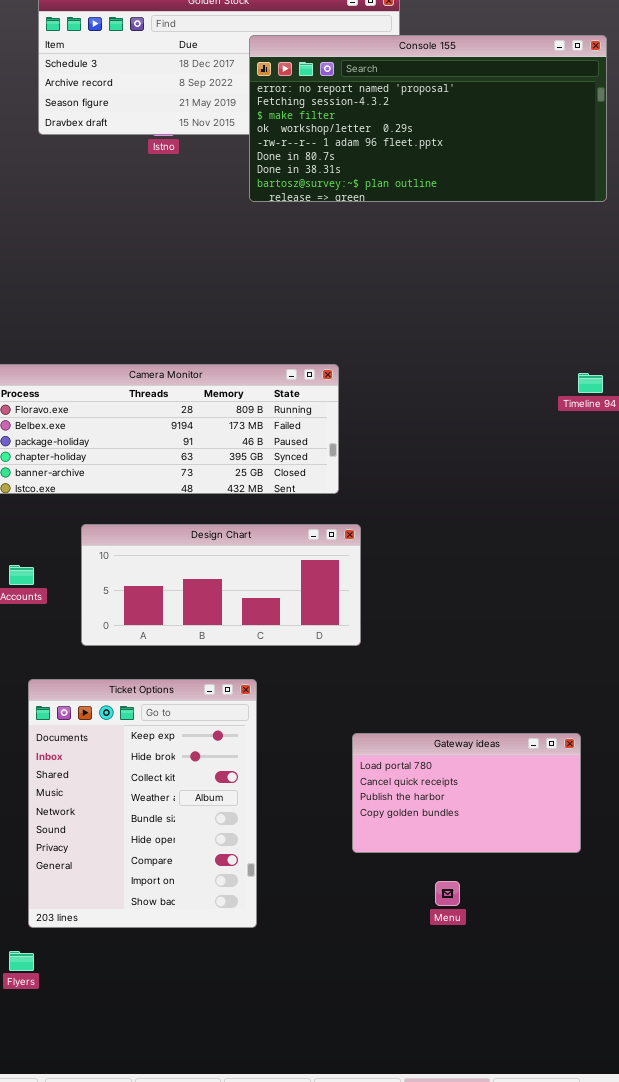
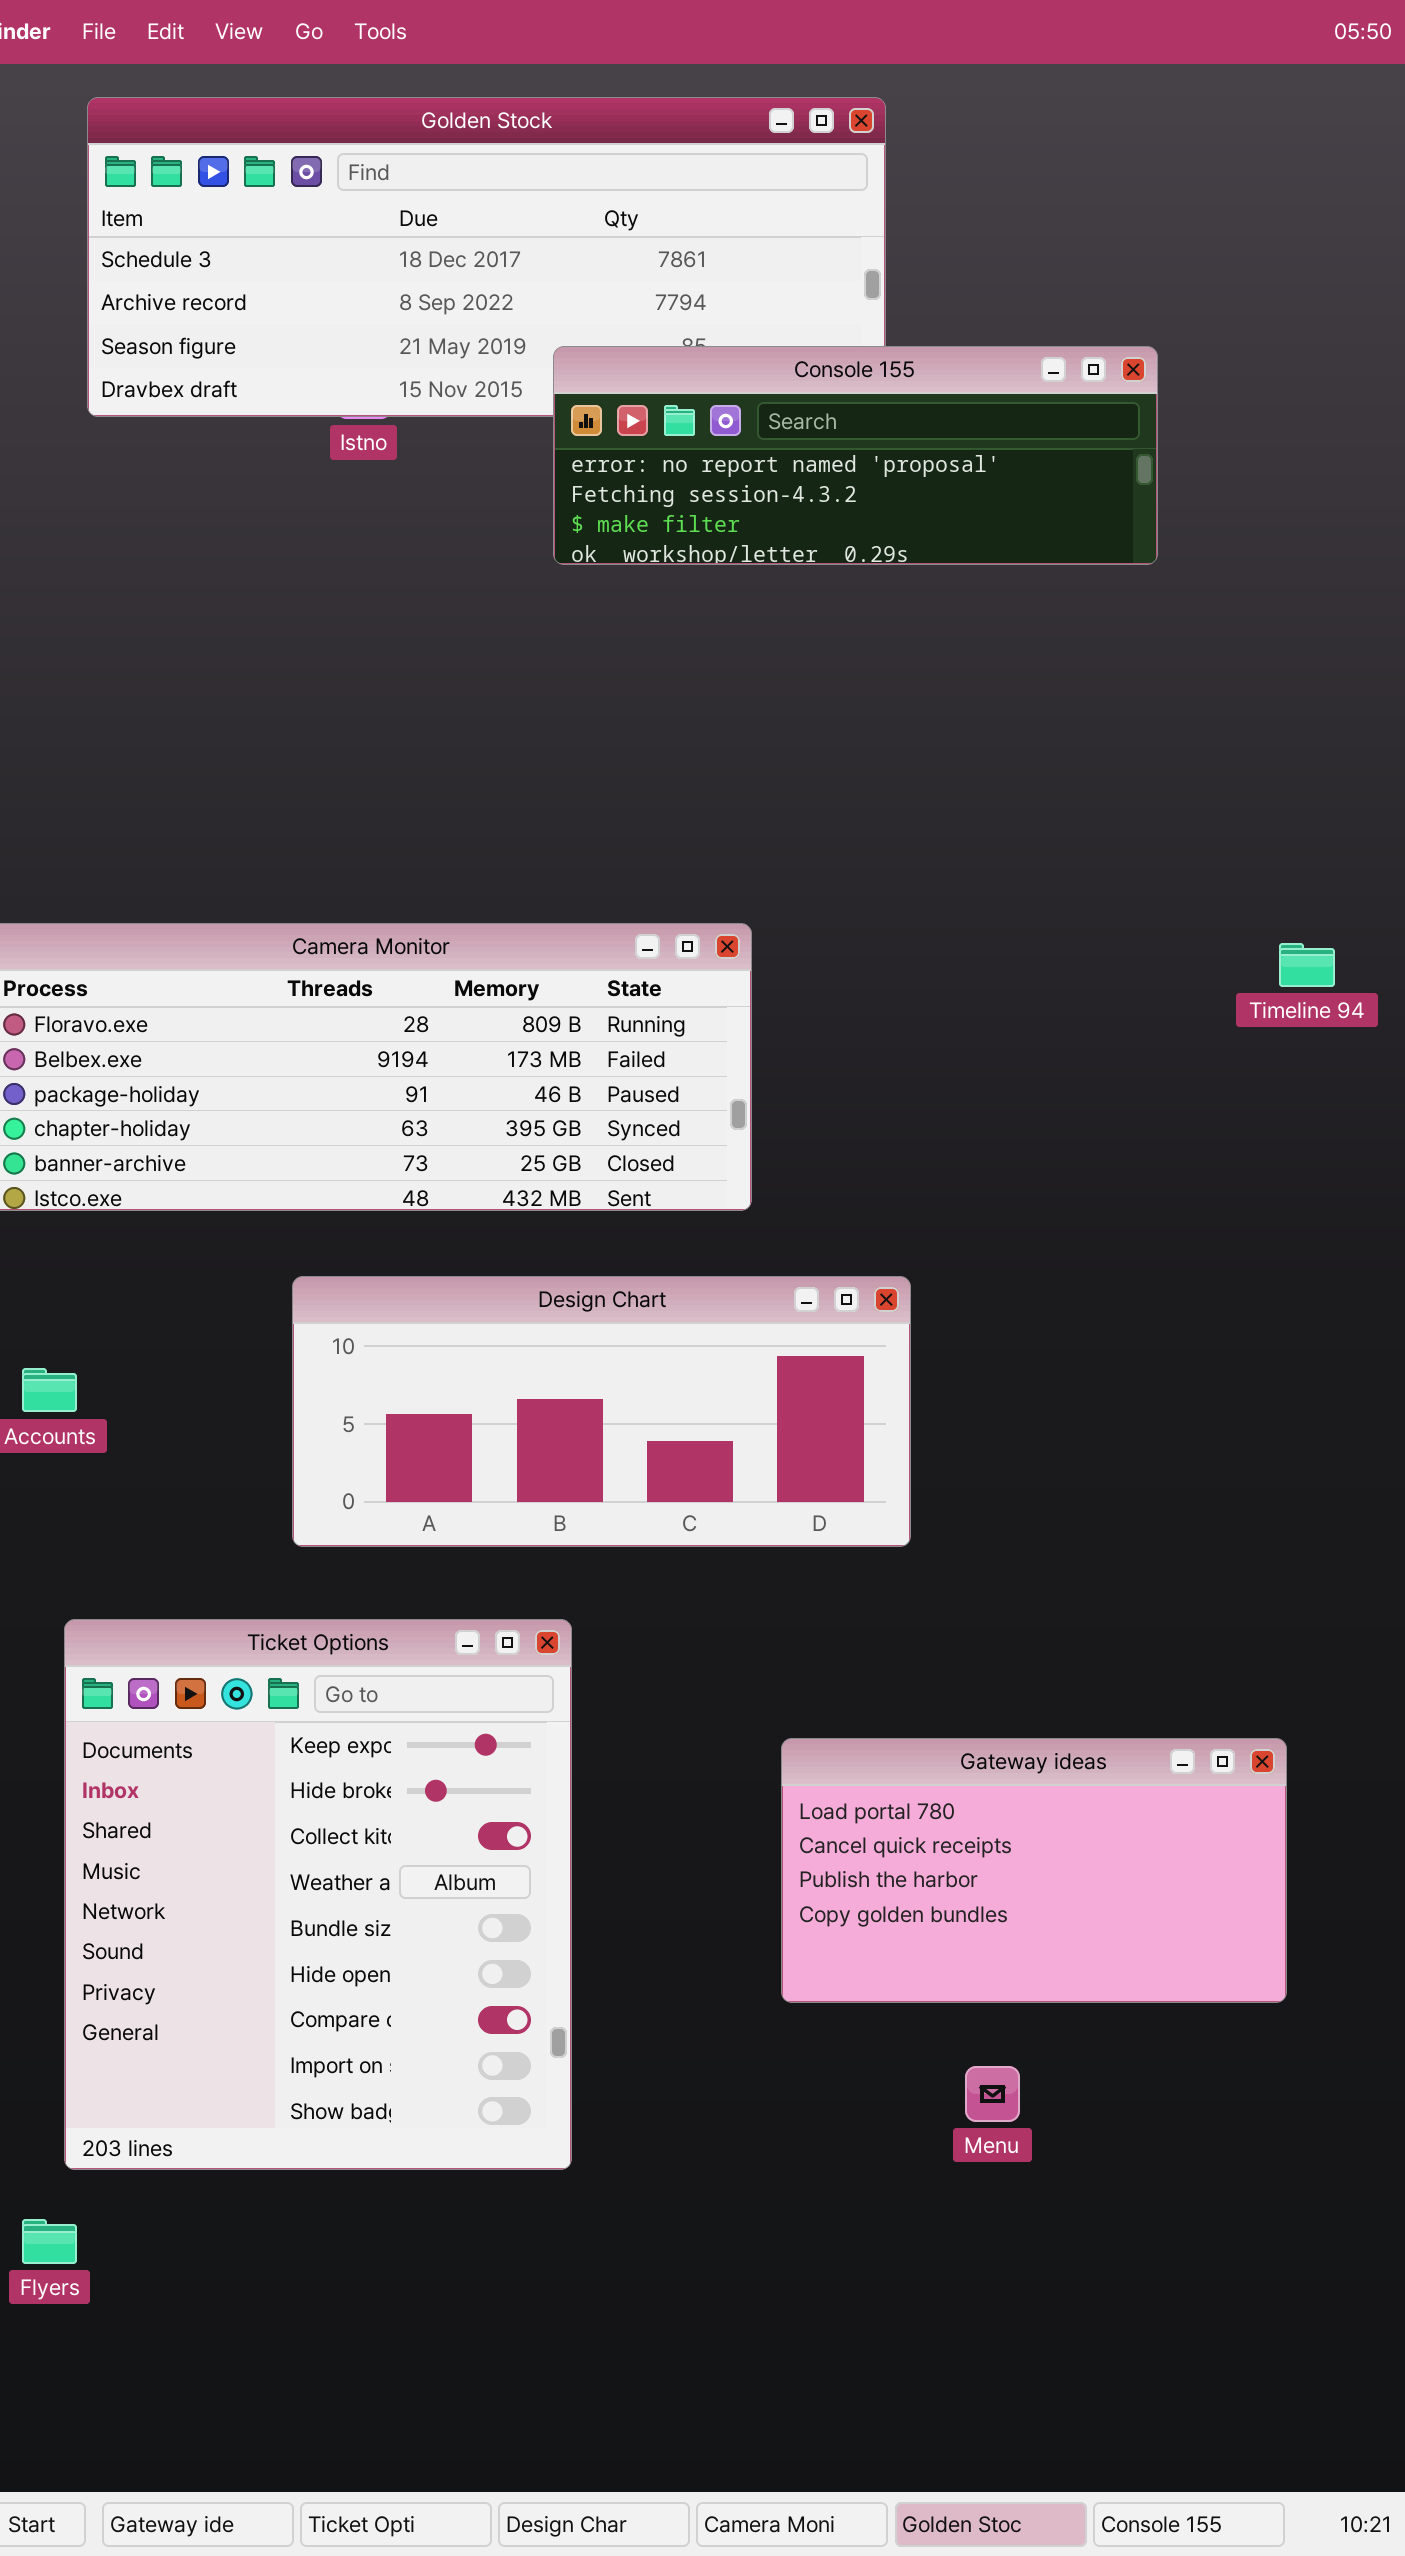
Console 155: [249,35,607,202] -> [553,346,1158,565], resized
Design Chart: [81,524,361,646] -> [292,1276,911,1547], moved

